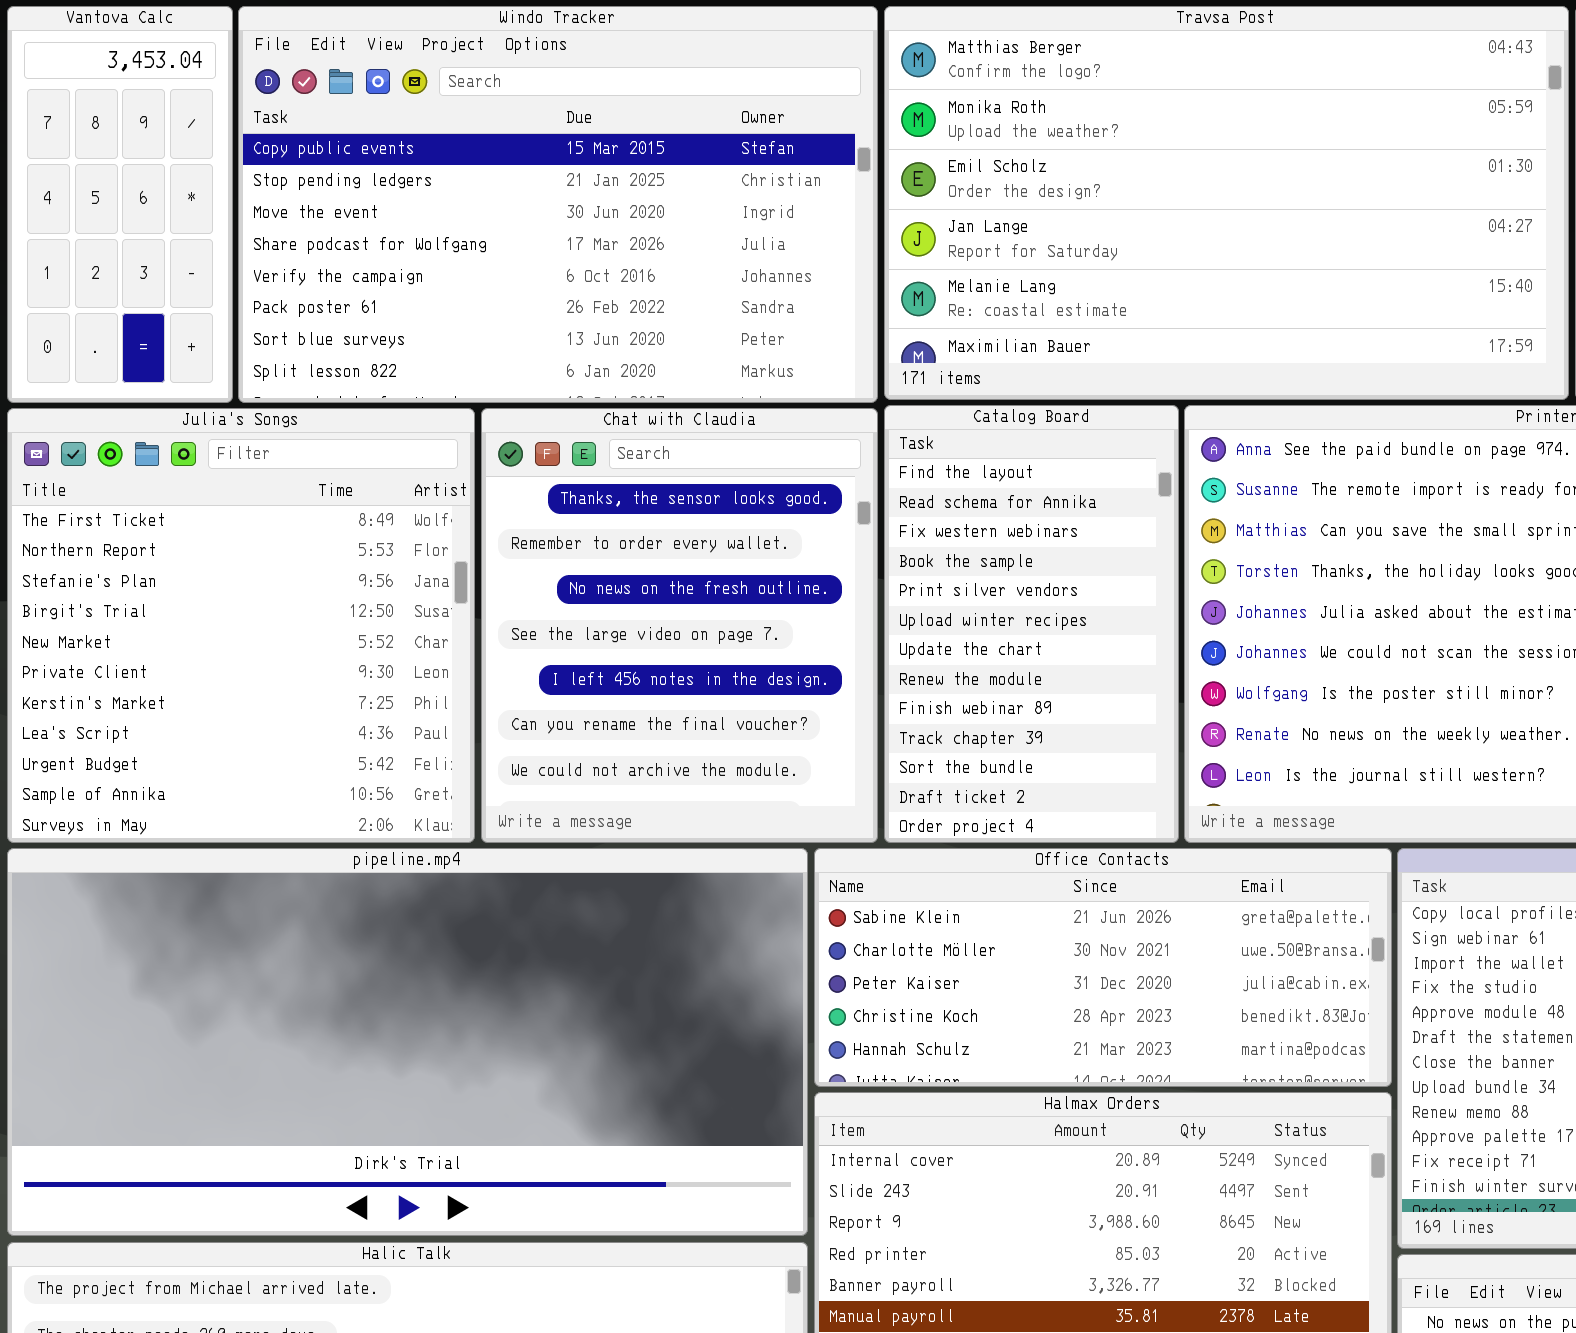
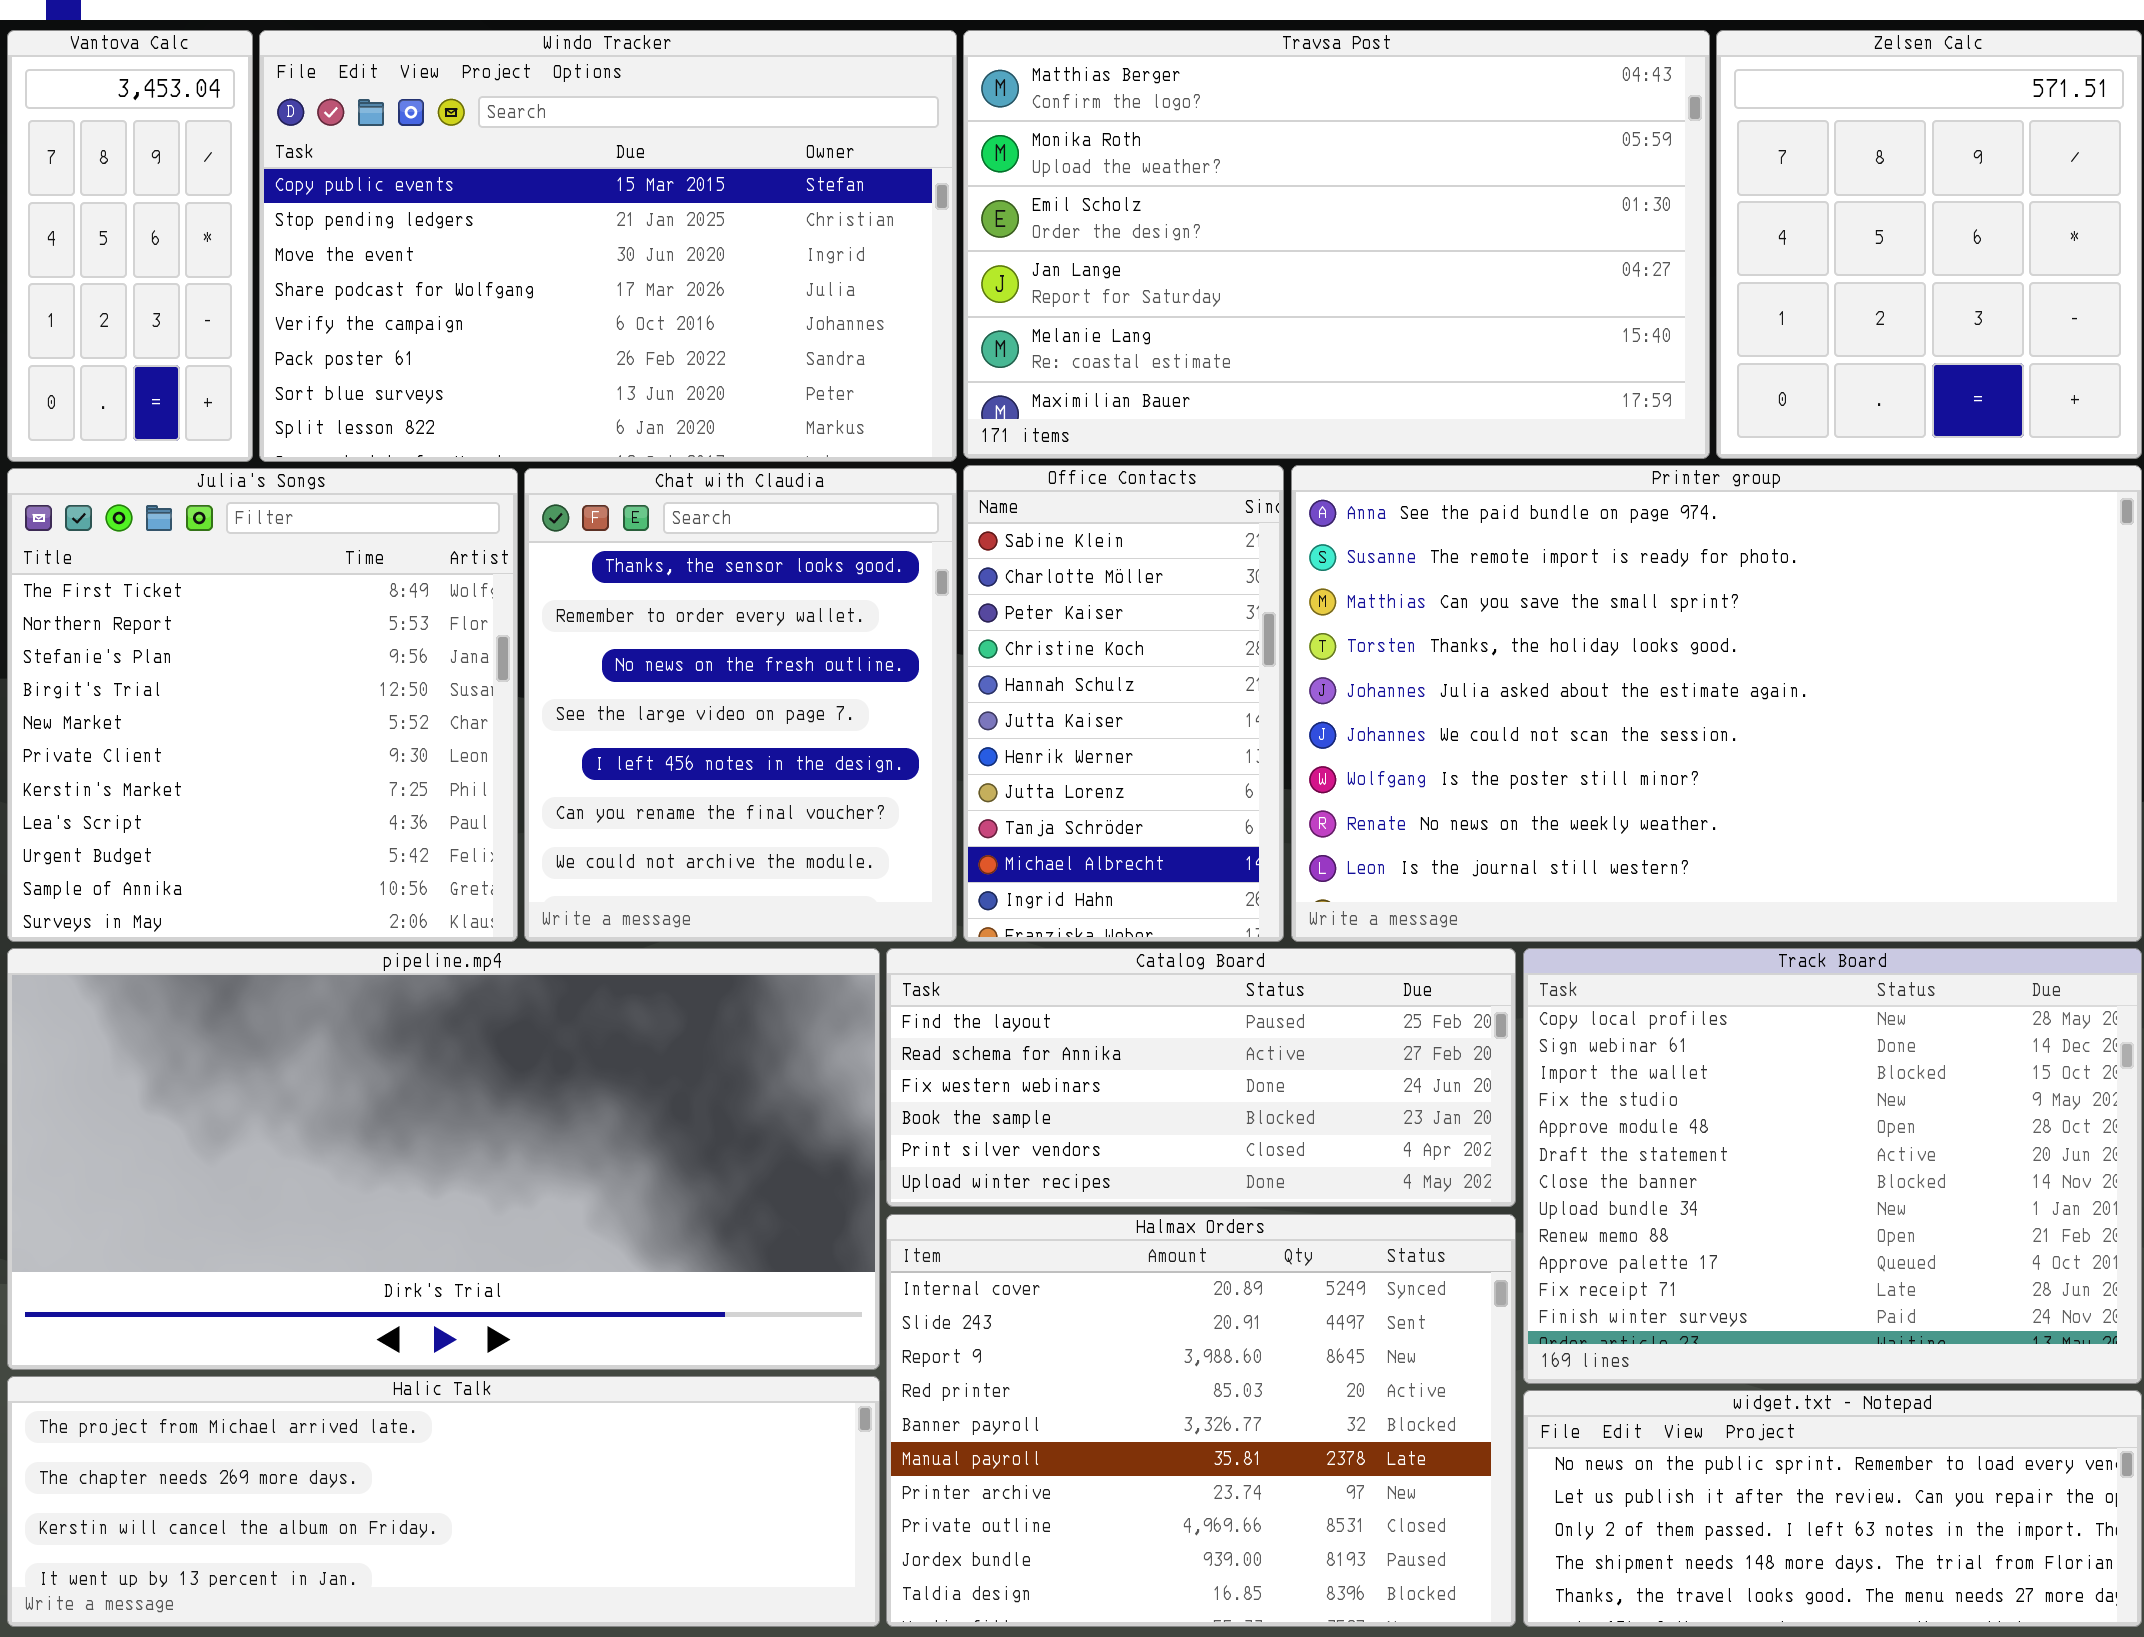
Catalog Board: [884,405,1179,843] -> [886,948,1516,1207], moved, resized
Office Contacts: [814,848,1392,1087] -> [963,465,1284,942], moved, resized

